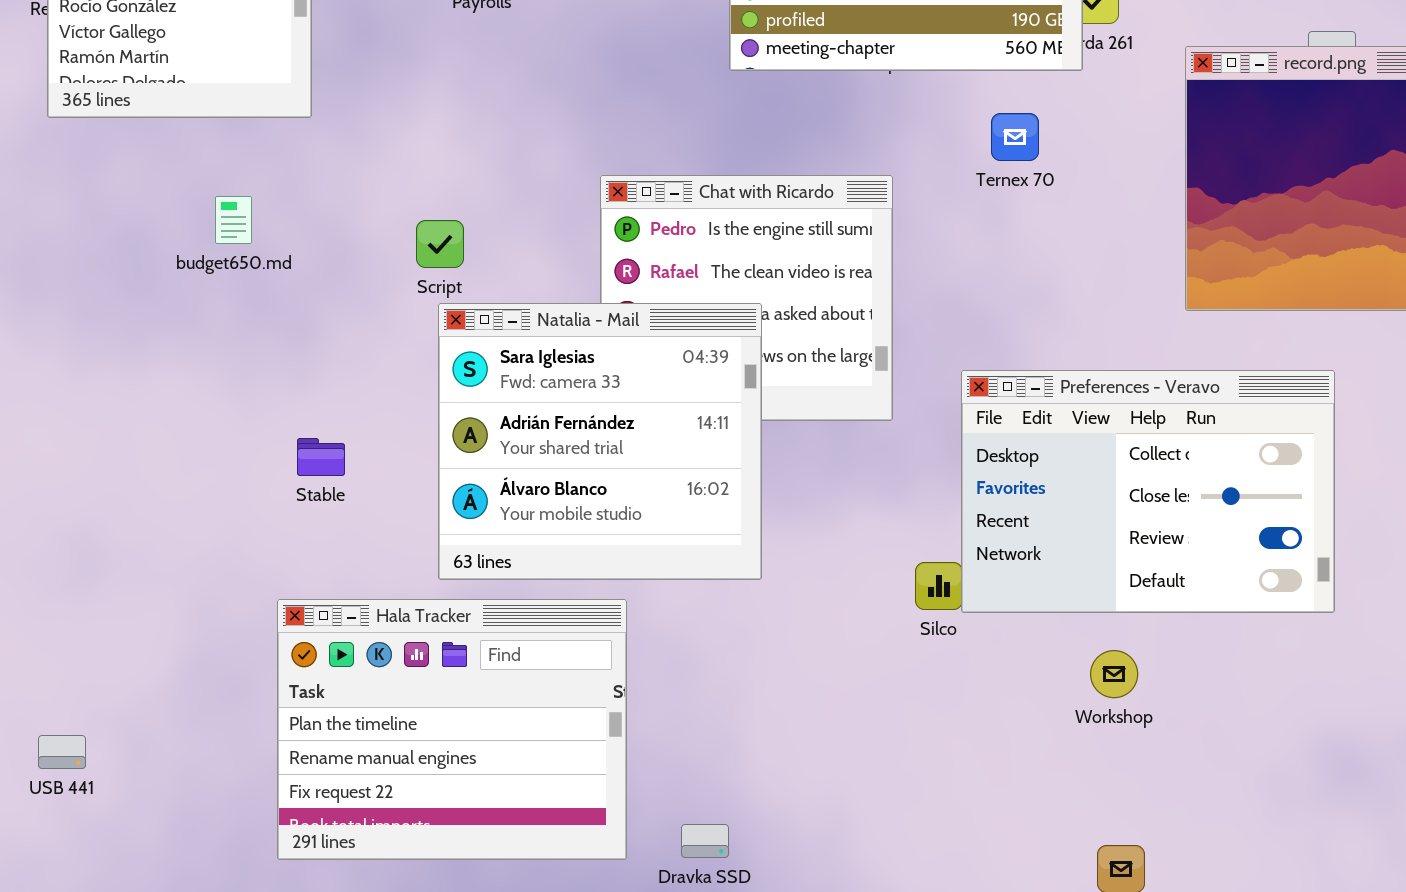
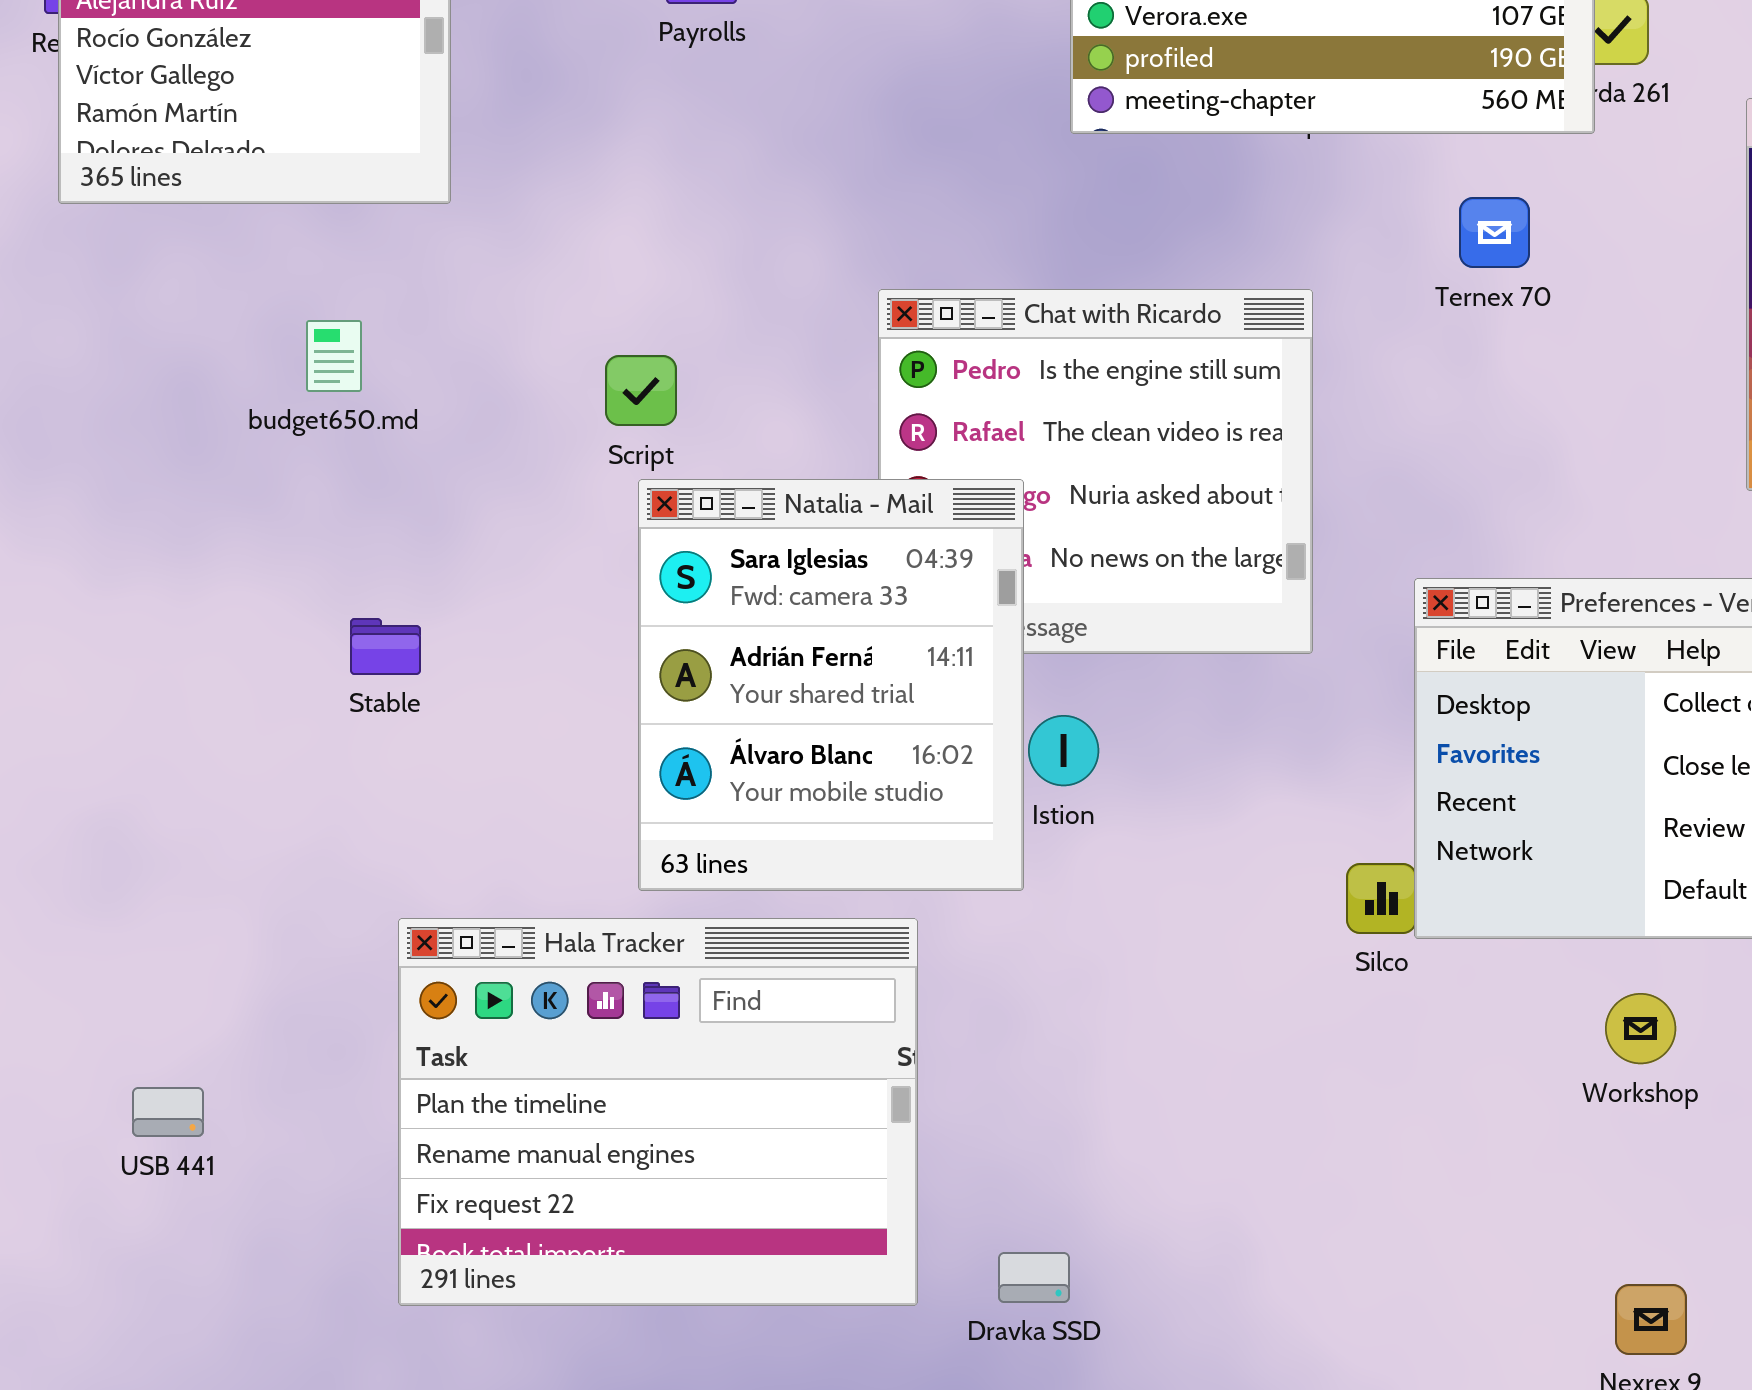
Natalia - Mail: [438,303,762,580] -> [638,479,1024,891], resized
Stable: [297,438,345,476] -> [350,618,421,675], moved
USB 441: [38,735,86,769] -> [132,1087,204,1137], moved

